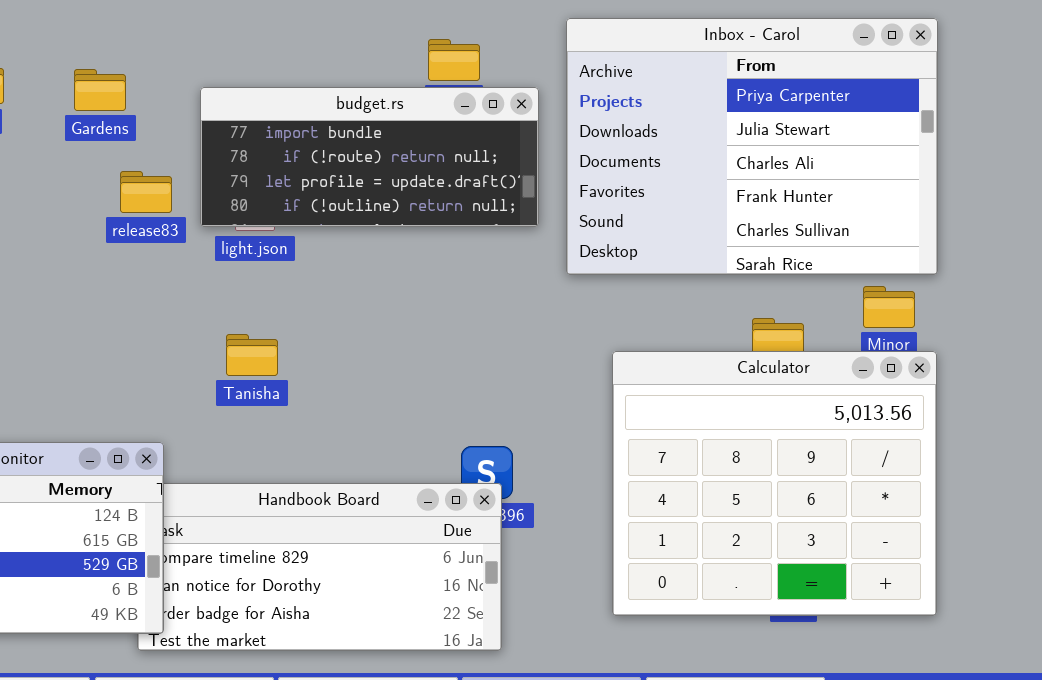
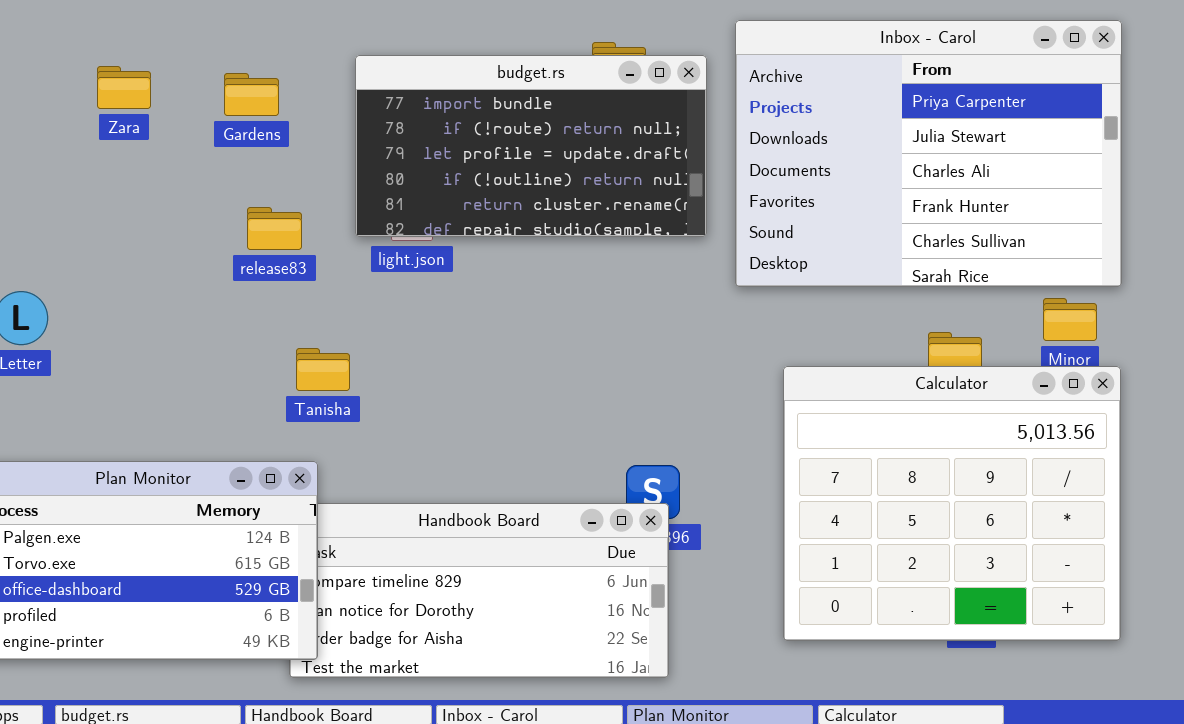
budget.rs: [200,87,539,227] -> [355,55,707,237], resized
release83: [120,171,172,213] -> [247,207,302,250], moved
Tanisha: [226,334,278,376] -> [296,348,350,391], moved

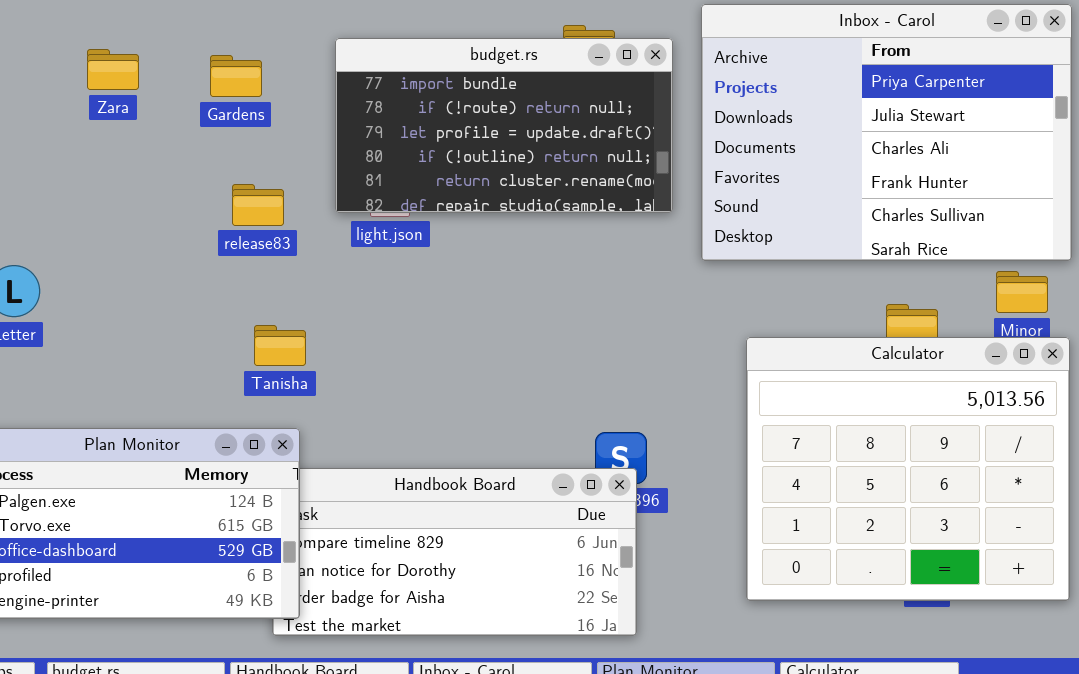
Tanisha: [296,348,350,391] -> [254,325,306,366], moved

